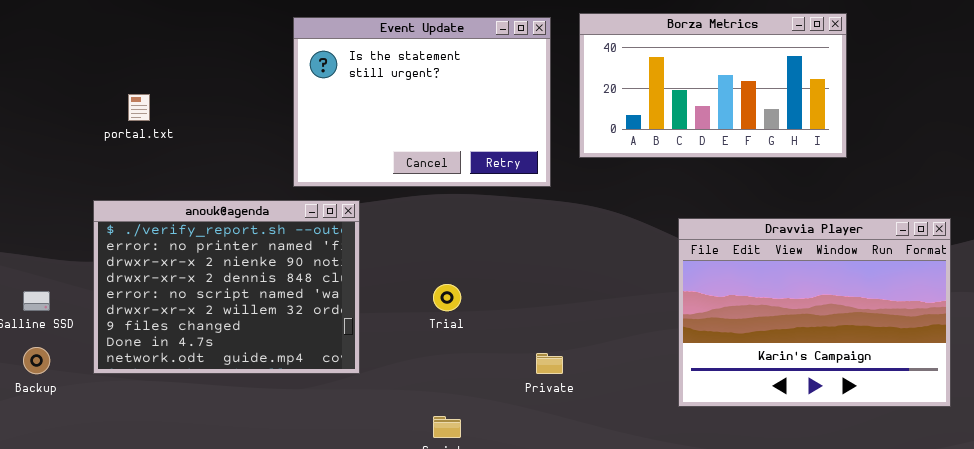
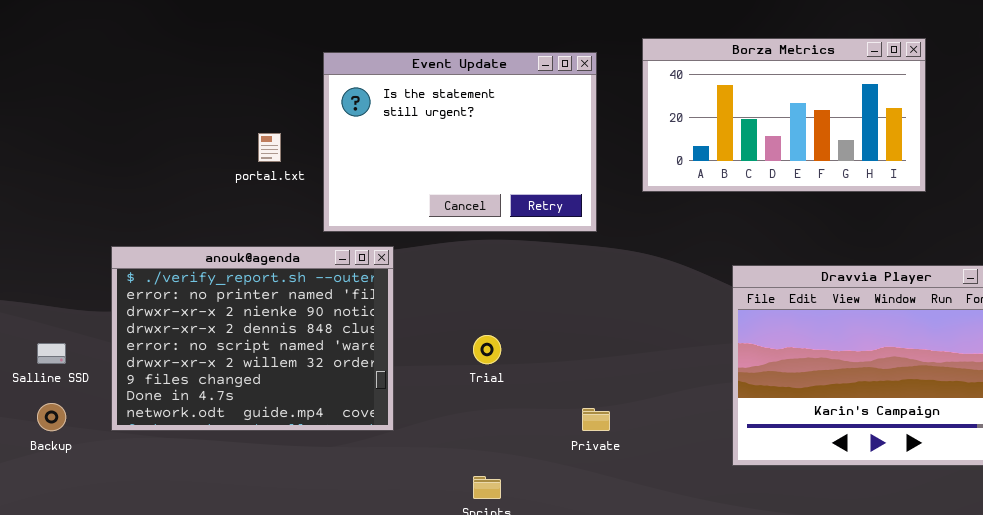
Borza Metrics: [579,13,847,158] -> [642,38,926,192], moved
portal.txt: [128,94,150,121] -> [258,133,281,162], moved

